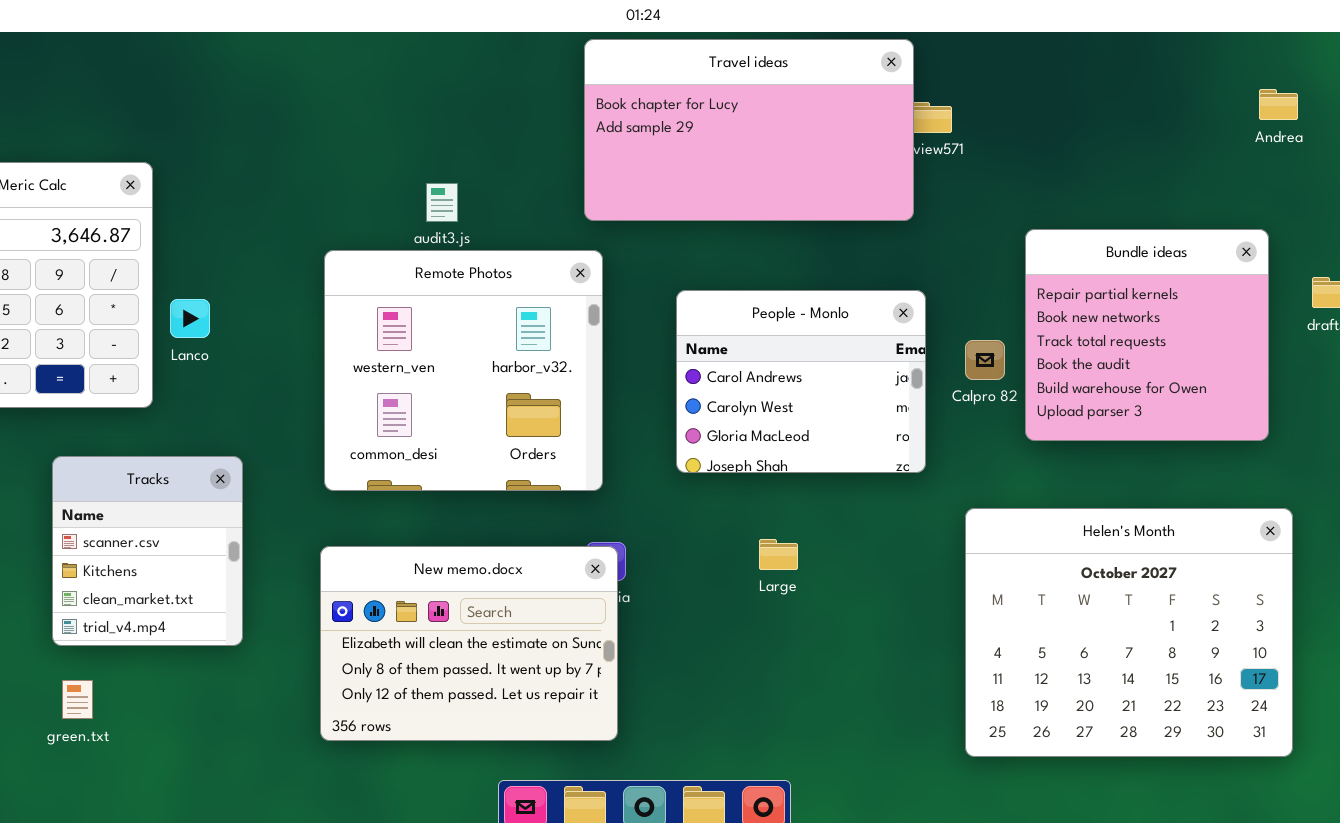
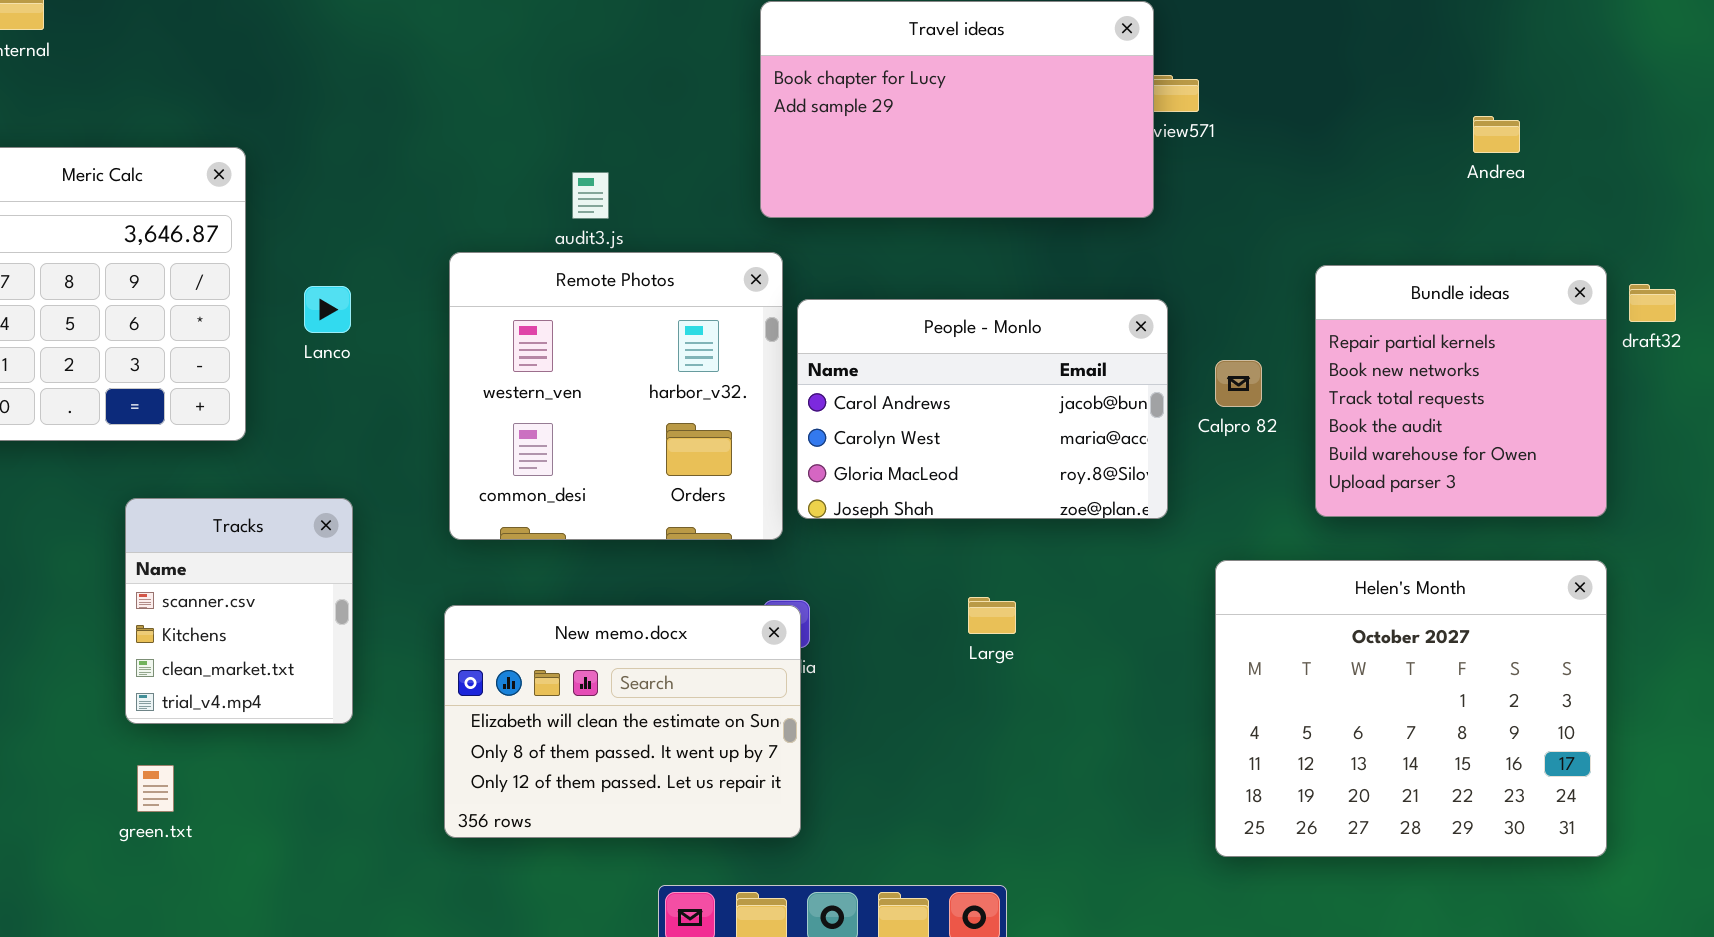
Andrea: [1259,89,1298,120] -> [1473,116,1520,153], moved
Bundle ideas: [1025,229,1269,441] -> [1315,265,1607,517], moved
People - Monlo: [676,290,926,473] -> [797,299,1168,519], resized
Lanco: [170,299,210,338] -> [304,286,351,333], moved

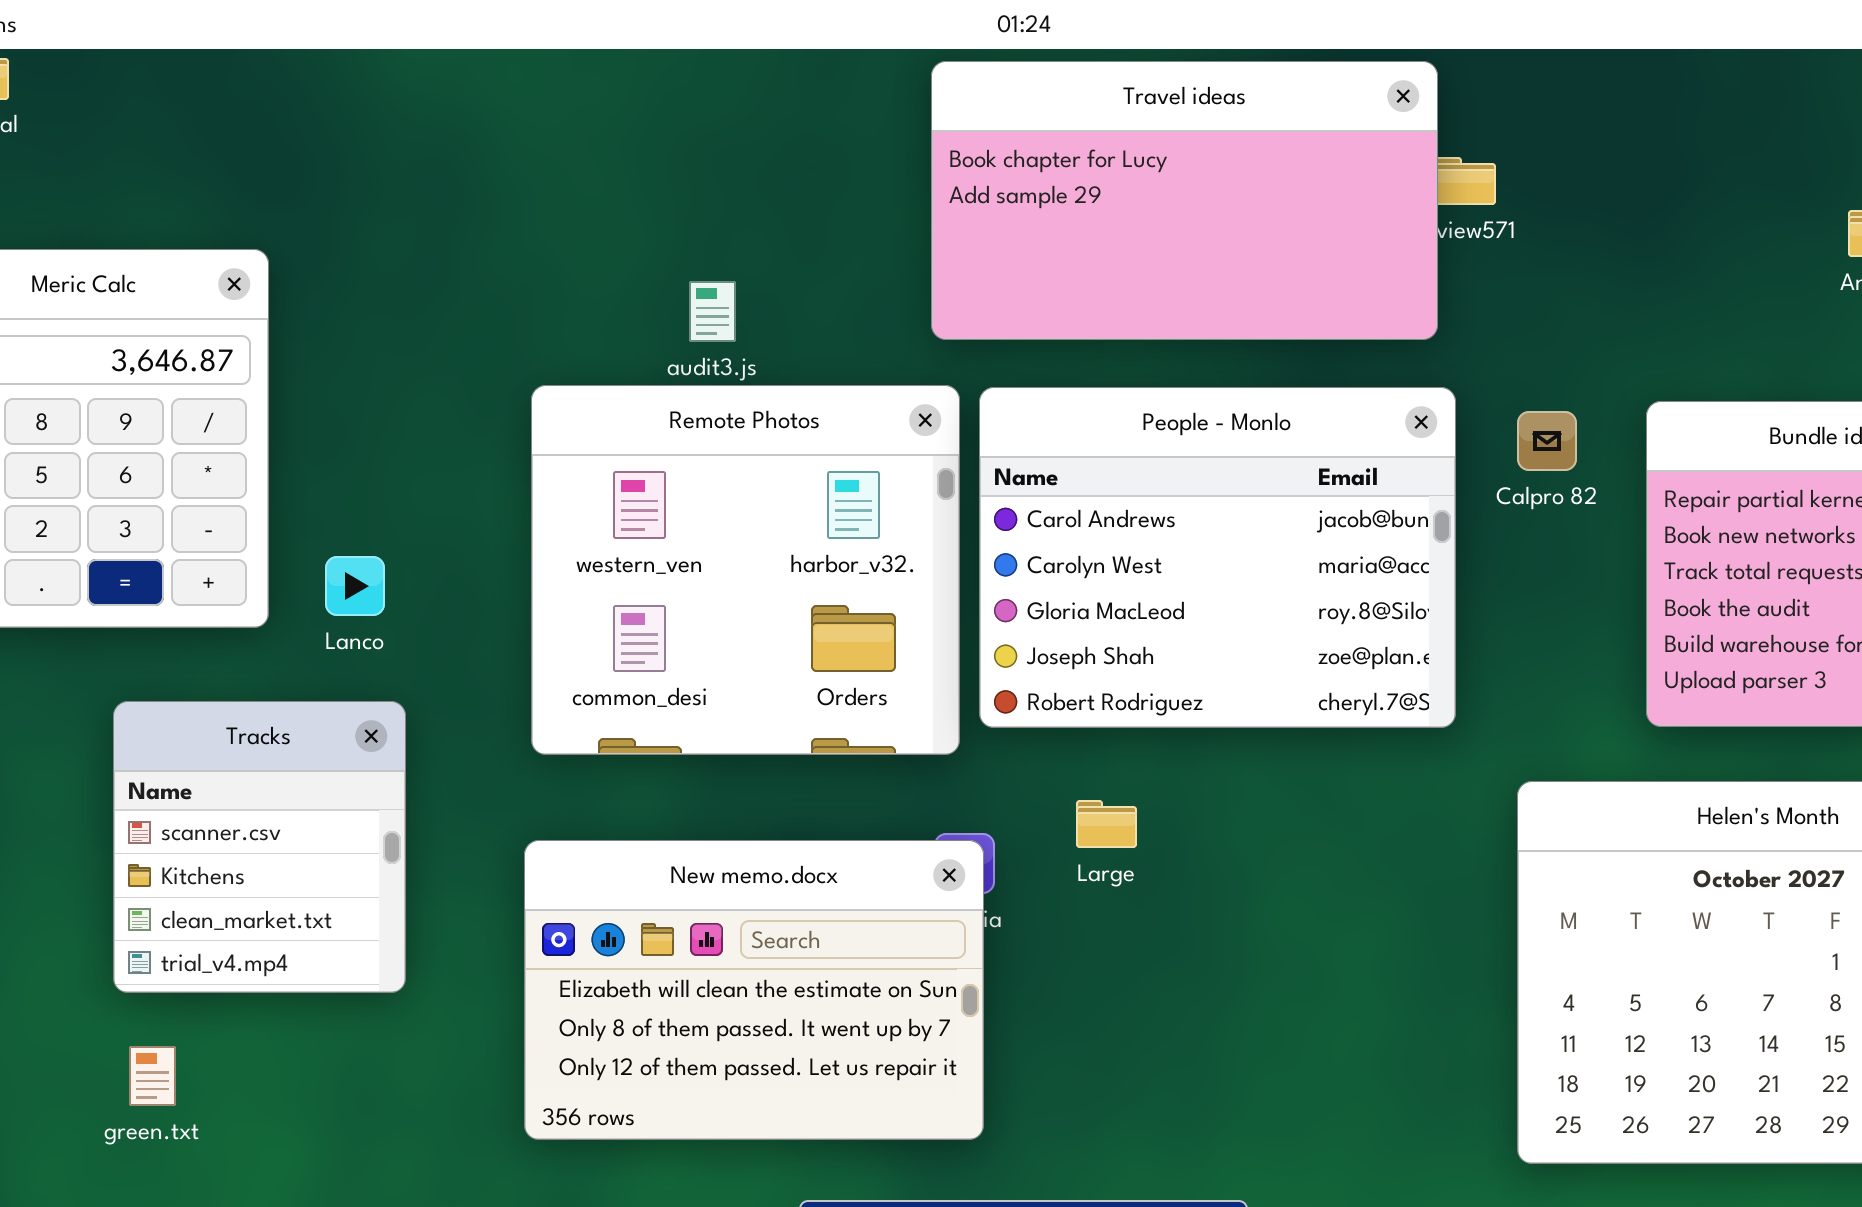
Lanco: [304,286,351,333] -> [325,556,385,616], moved
People - Monlo: [797,299,1168,519] -> [979,387,1456,728], resized
Calpro 82: [1215,360,1262,407] -> [1517,411,1577,471], moved
Large: [968,597,1016,634] -> [1076,800,1137,848], moved

